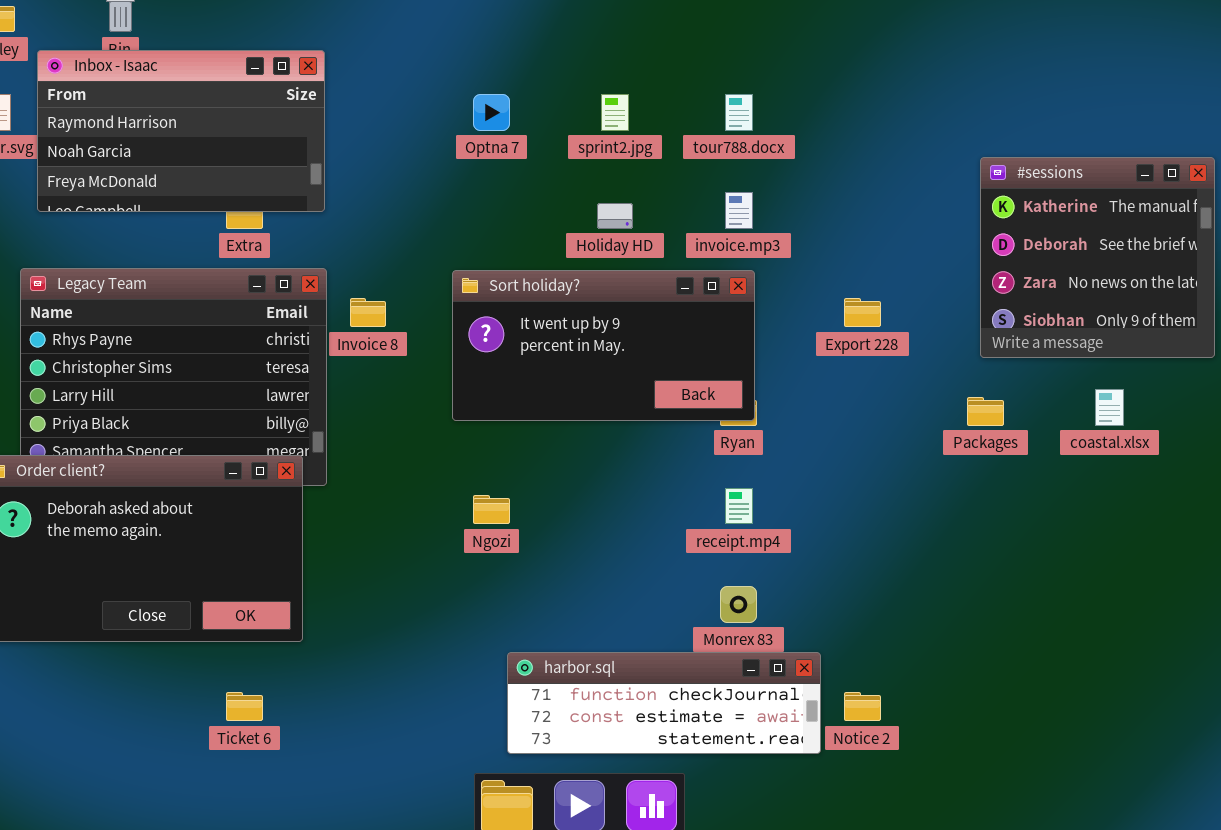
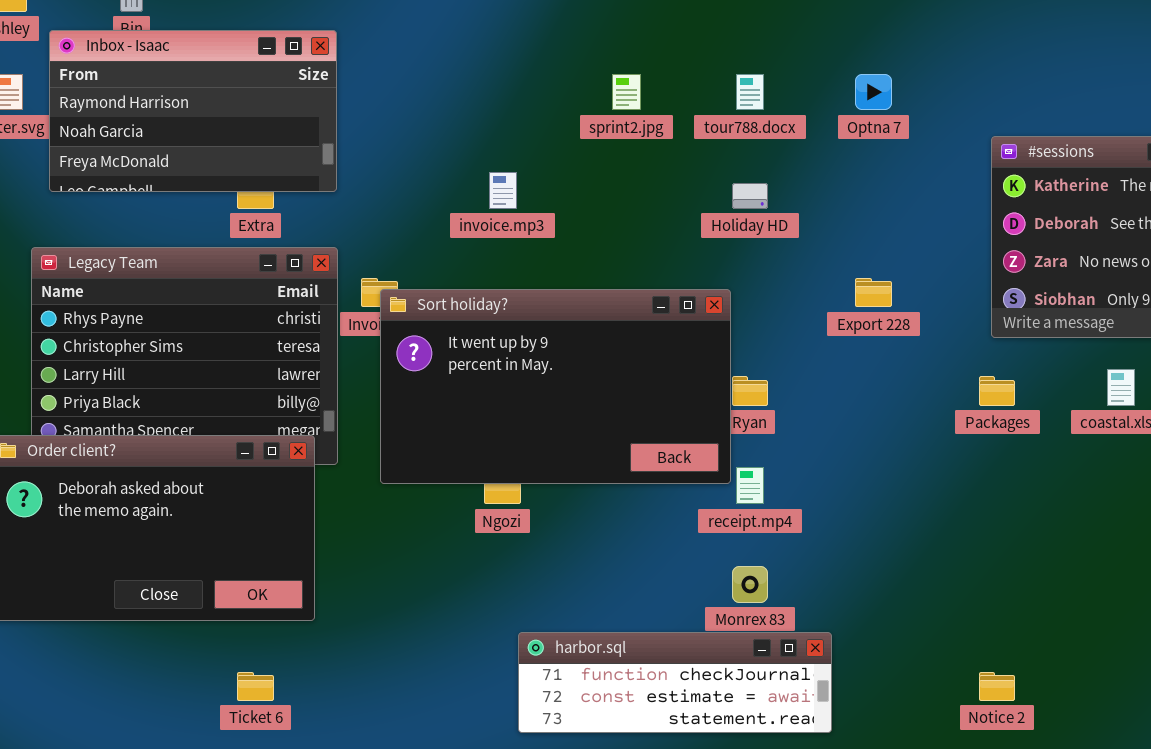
Optna 7: [473,94,510,131] -> [855,74,892,110], moved
invoice.mp3: [725,192,753,229] -> [489,172,517,209], moved
Holiday HD: [597,203,633,229] -> [732,183,768,209], moved
Sort holiday?: [452,270,755,421] -> [380,289,731,484], moved, resized
Notice 2: [844,692,881,721] -> [979,672,1015,701], moved

